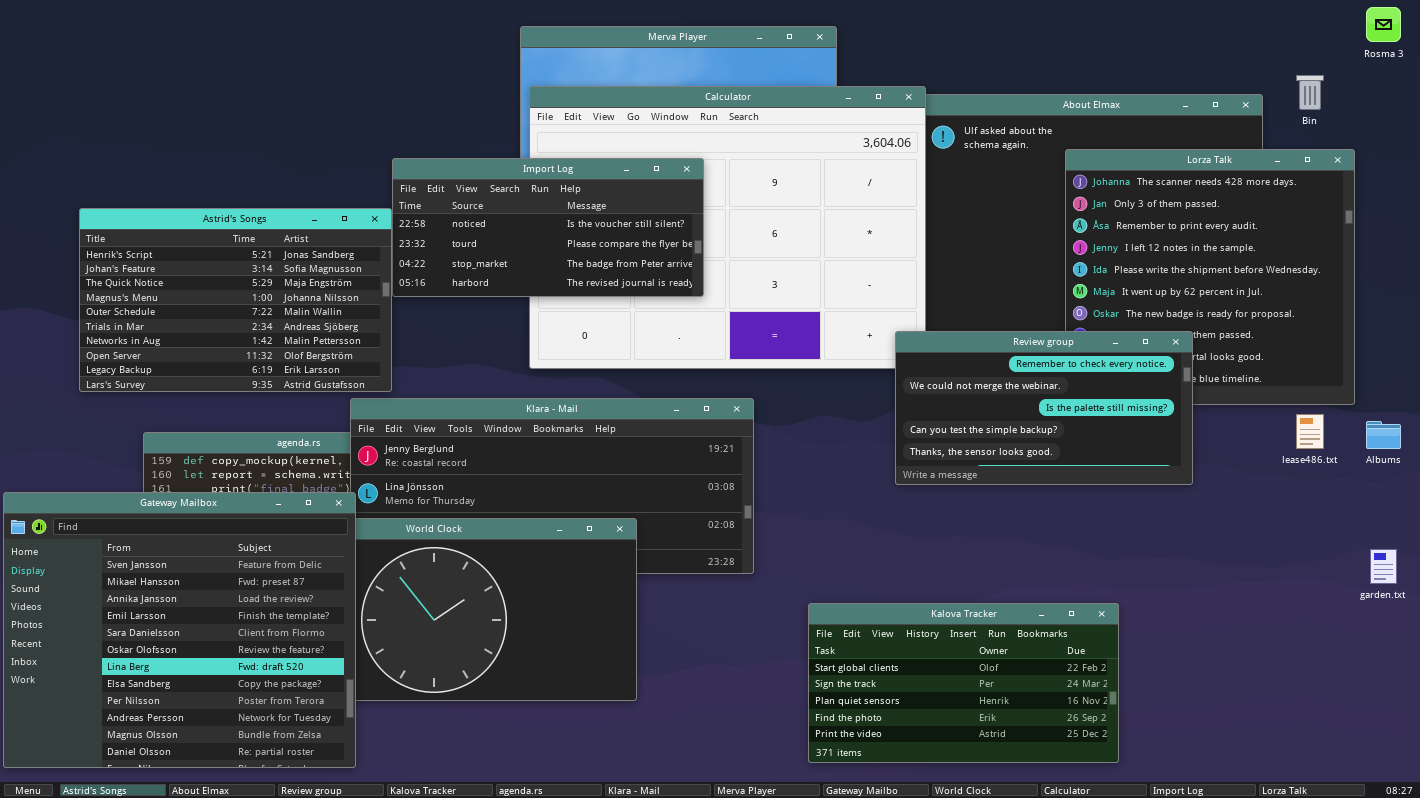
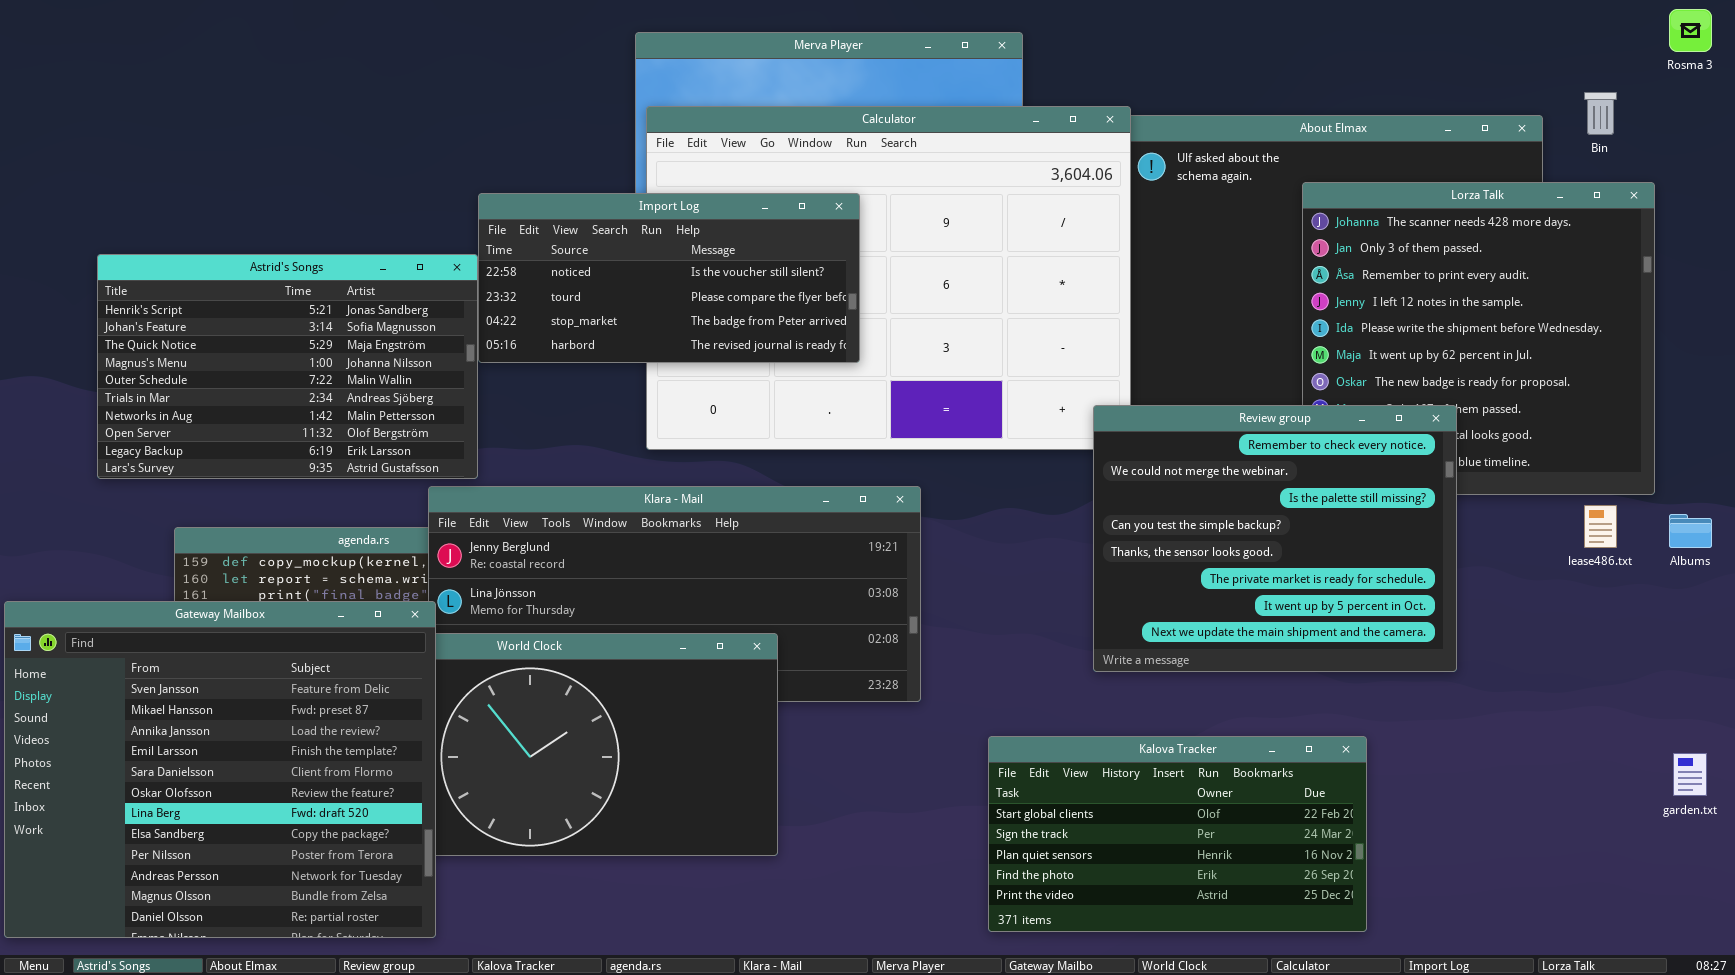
Review group: [895,331,1193,485] -> [1093,405,1457,672], resized
garden.txt: [1370,549,1397,584] -> [1673,753,1707,796], moved

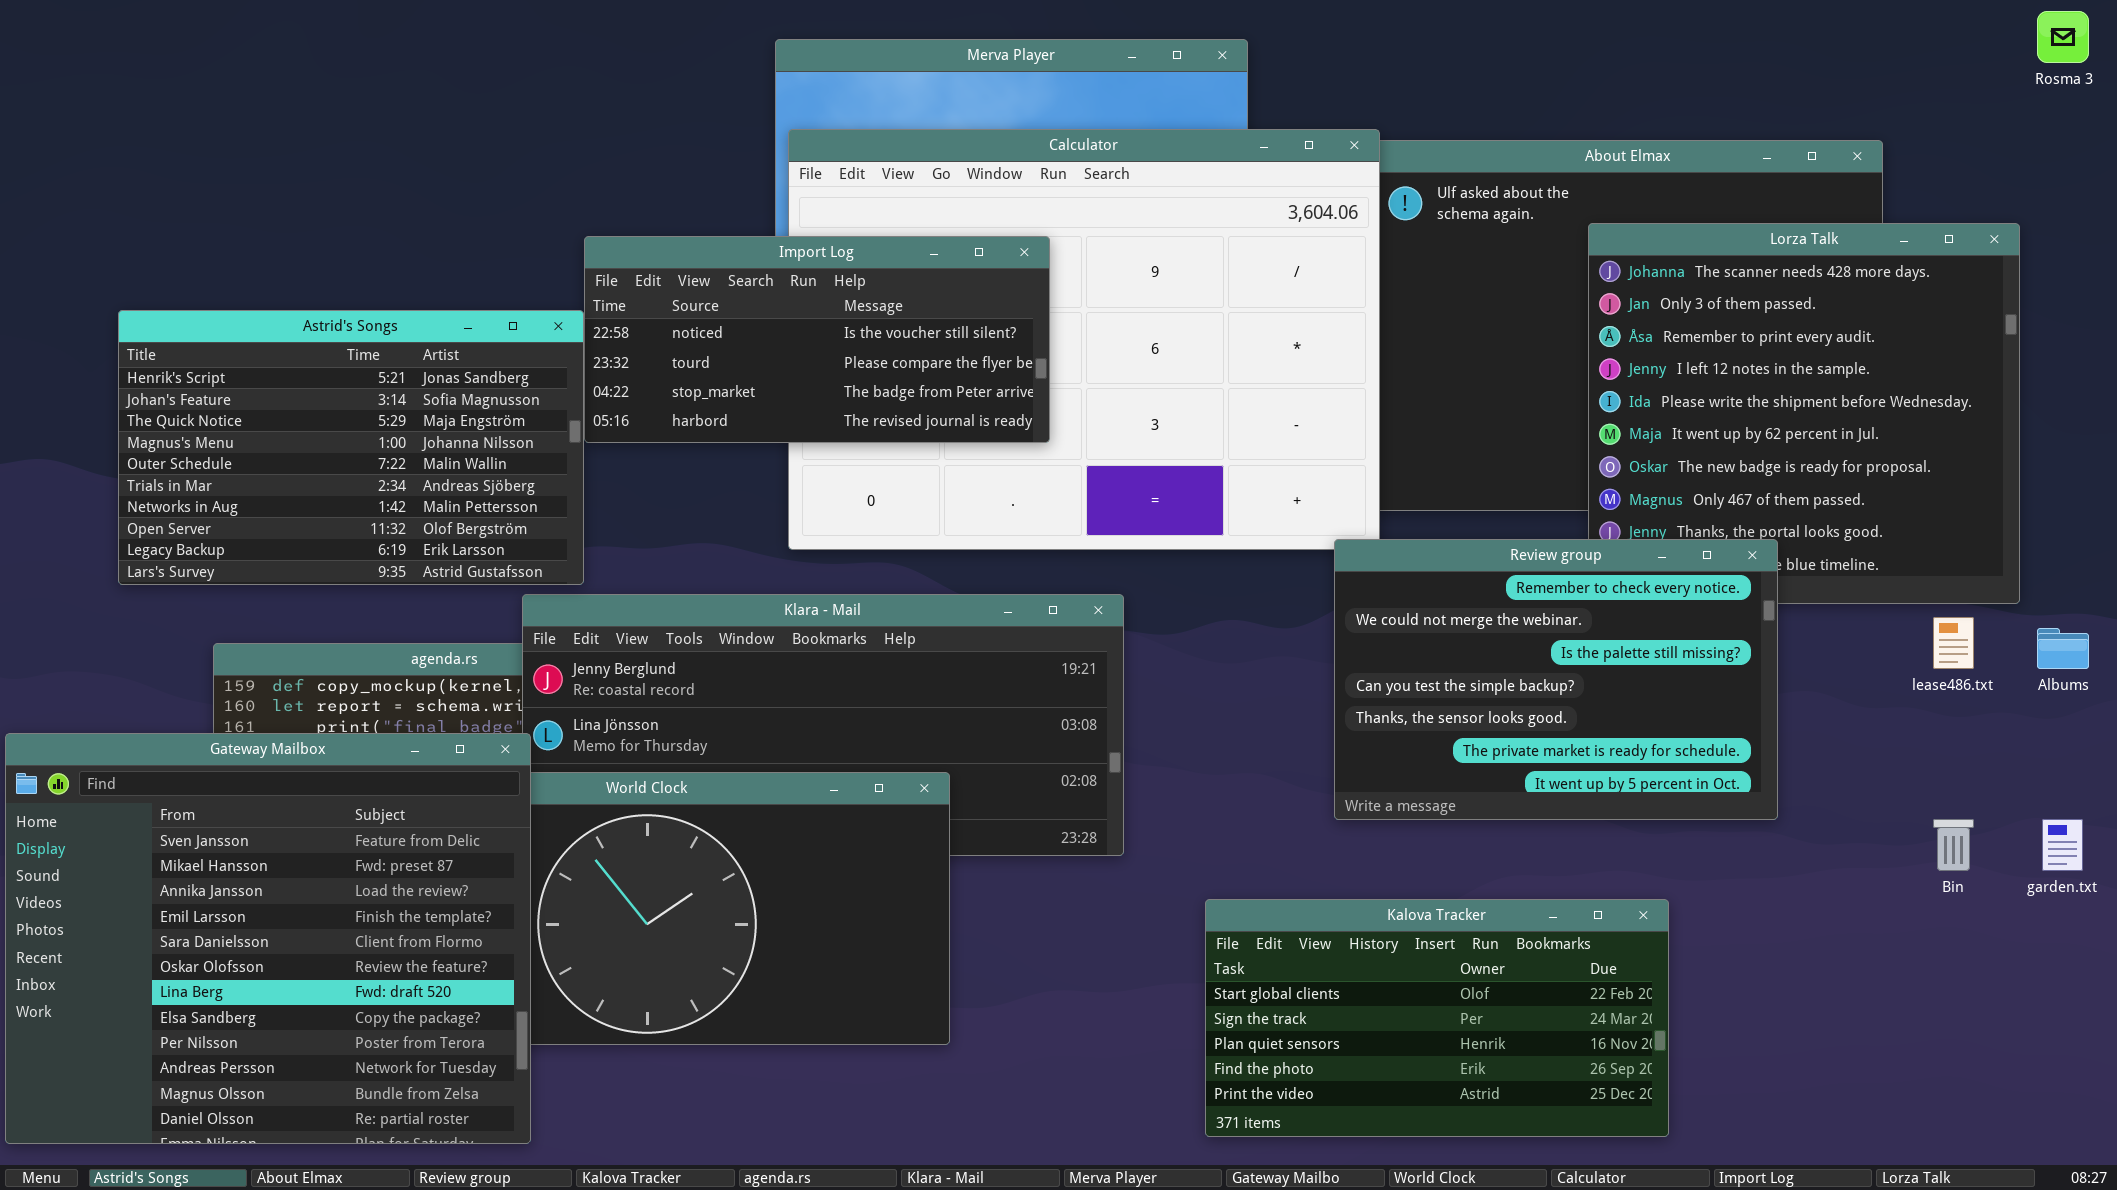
Bin: [1584,92,1617,135] -> [1933,819,1974,871], moved
Review group: [1093,405,1457,672] -> [1334,539,1778,820], resized
garden.txt: [1673,753,1707,796] -> [2042,819,2083,871], moved

